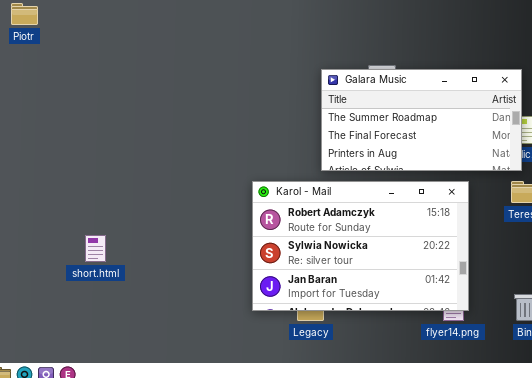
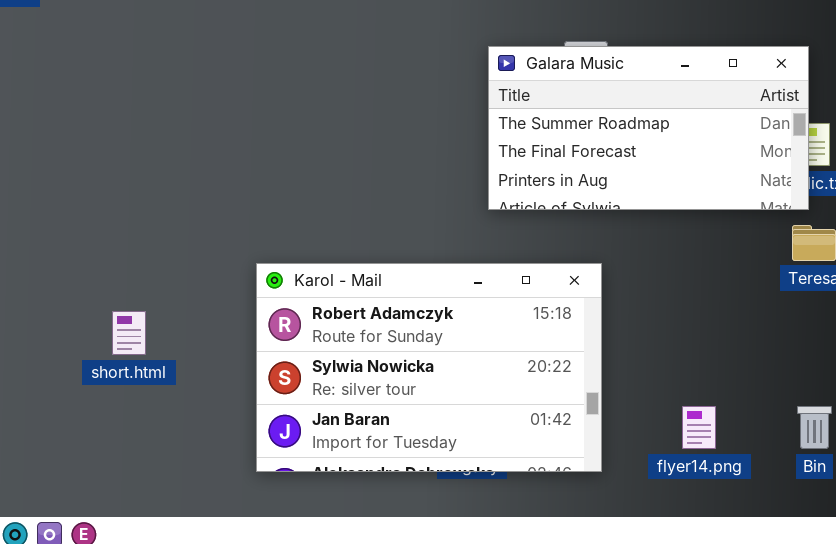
Karol - Mail: [252,181,469,311] -> [256,263,602,472], moved

